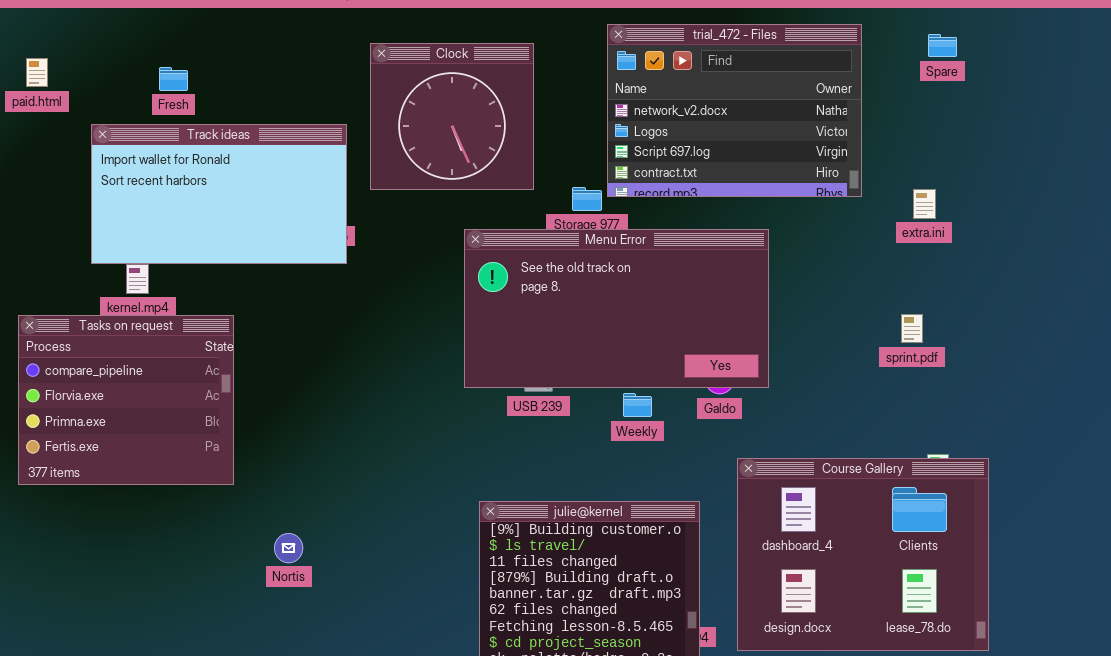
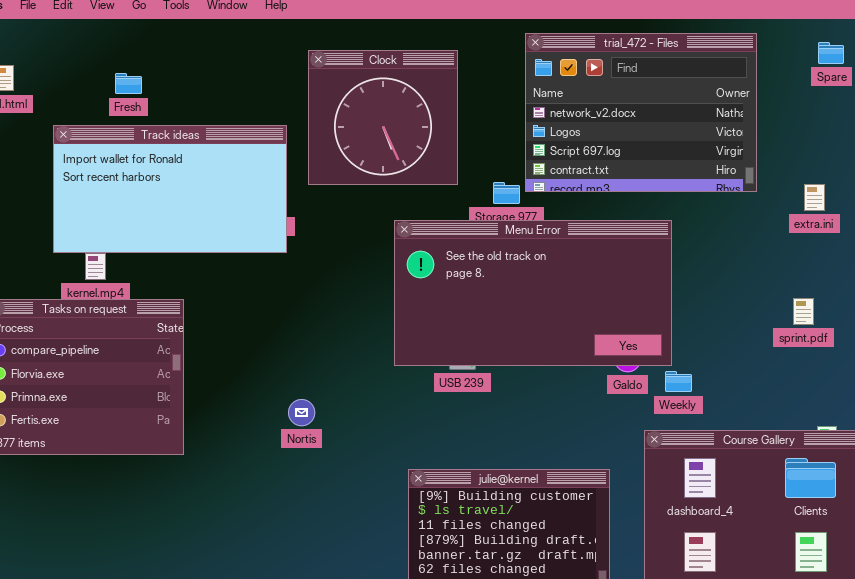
Weekly: [623,393,652,417] -> [665,371,692,392], moved
Nortis: [274,533,303,563] -> [288,399,315,426], moved

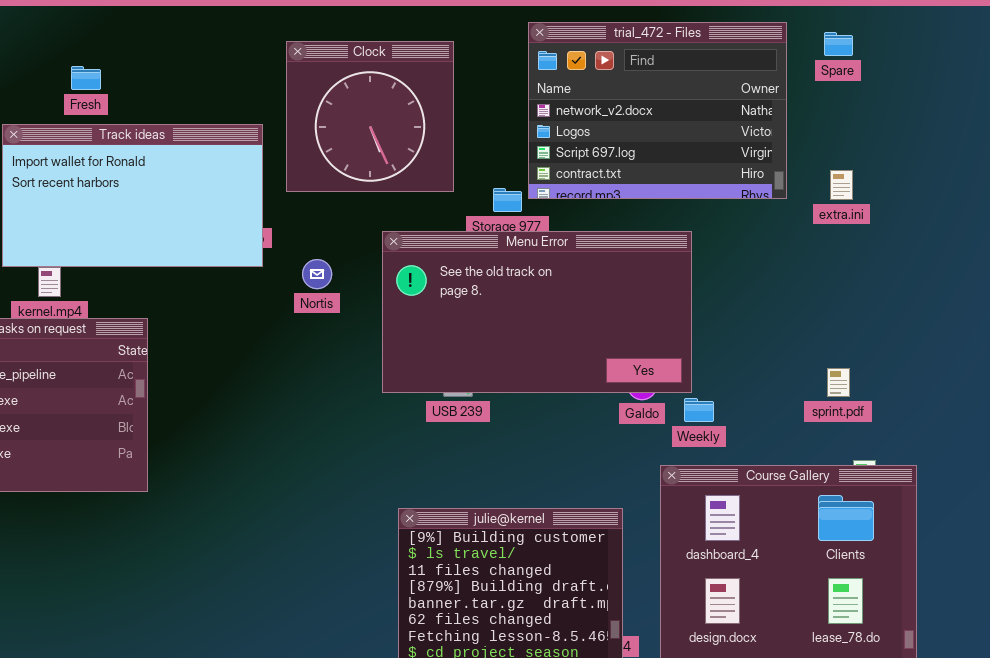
Spare: [818,42,844,64] -> [824,32,853,56], moved
extra.ini: [804,184,825,211] -> [830,170,853,200], moved
sprint.pdf: [793,298,814,325] -> [827,368,850,397], moved
Nortis: [288,399,315,426] -> [302,259,332,289], moved

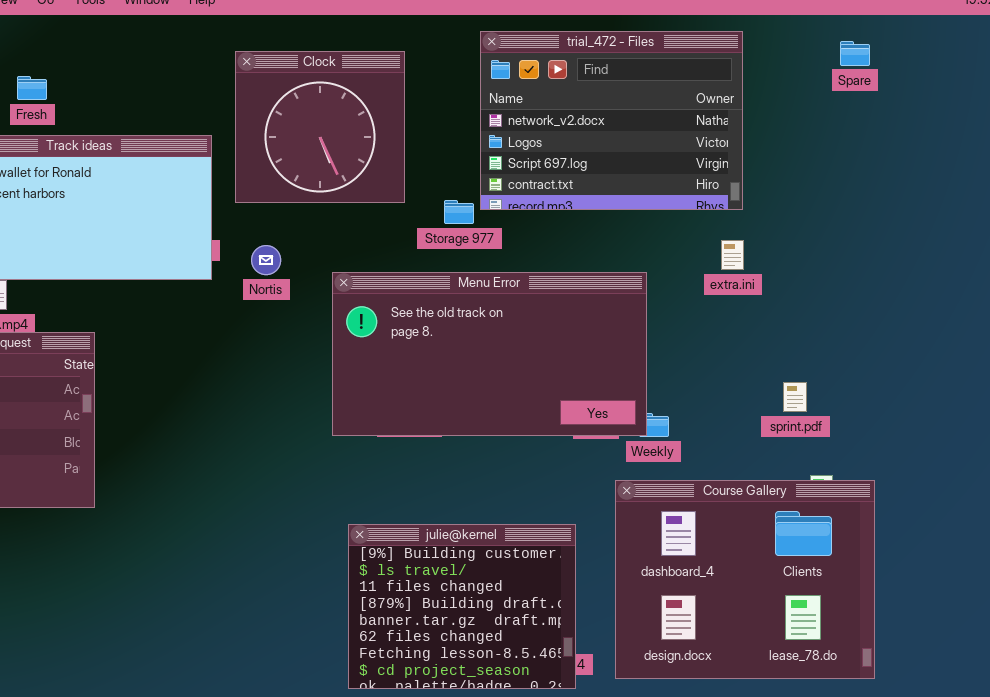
Spare: [824,32,853,56] -> [840,41,870,66], moved
extra.ini: [830,170,853,200] -> [721,240,744,270], moved
Menu Error: [382,231,692,393] -> [332,272,647,436], moved
Nortis: [302,259,332,289] -> [251,245,281,275], moved

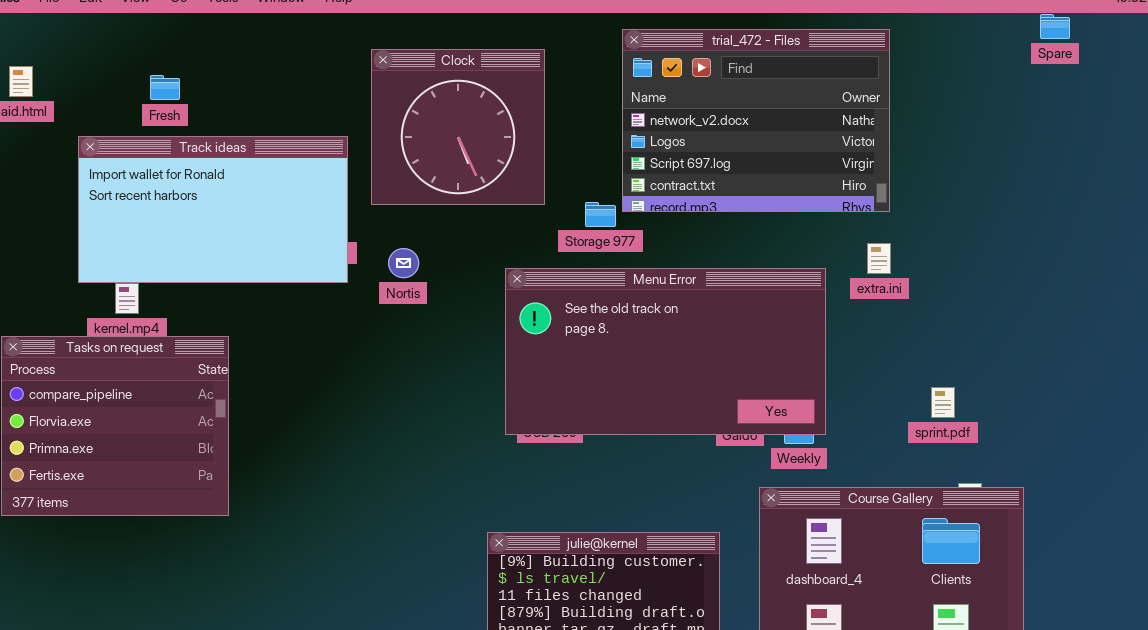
Spare: [840,41,870,66] -> [1040,14,1070,39], moved
Menu Error: [332,272,647,436] -> [505,268,826,435], moved

